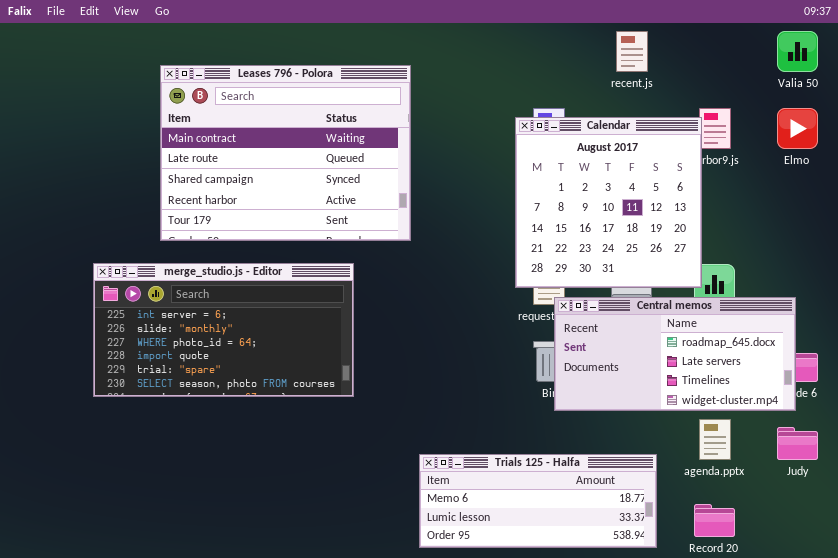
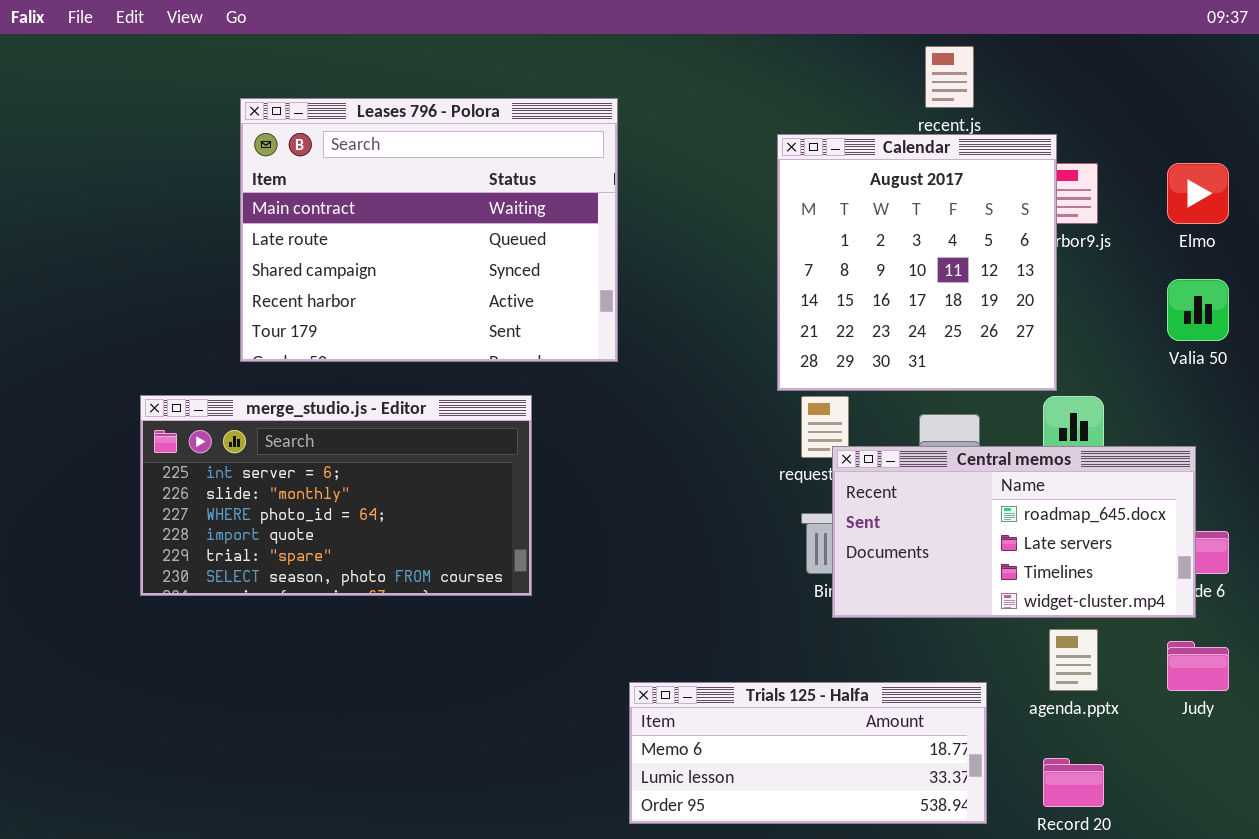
Valia 50: [777,31,818,72] -> [1167,279,1229,341], moved
Calendar: [515,117,702,288] -> [777,134,1057,391], moved

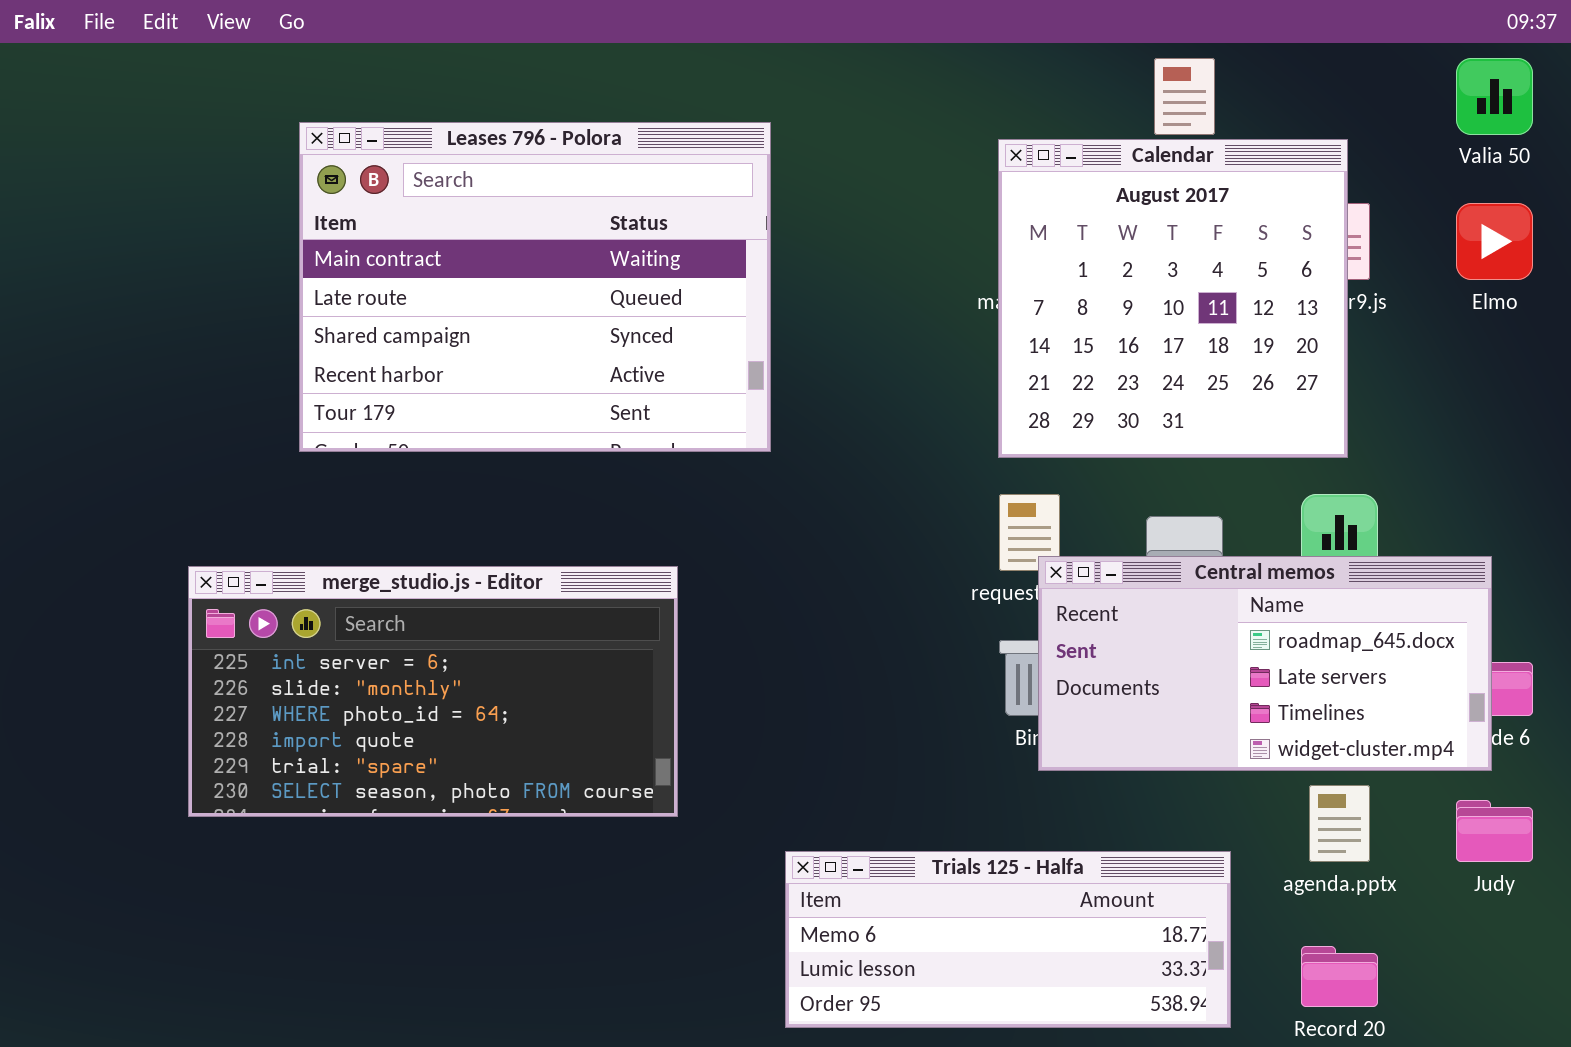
Calendar: [777,134,1057,391] -> [998,139,1348,458], moved
Valia 50: [1167,279,1229,341] -> [1456,58,1533,135], moved
merge_studio.js - Editor: [140,395,532,596] -> [188,566,678,817], moved

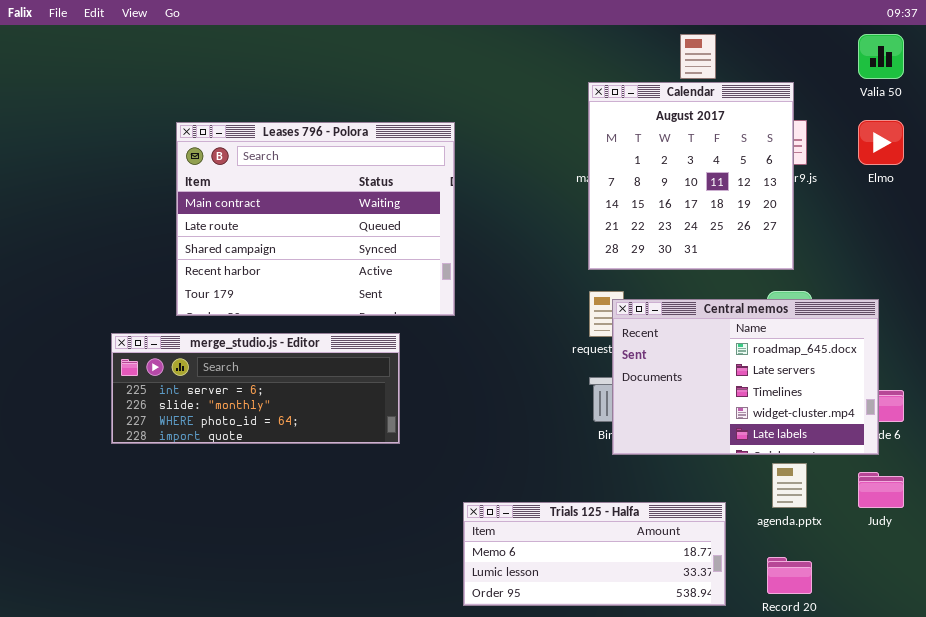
Leases 796 - Polora: [299,122,771,452] -> [176,122,455,316], moved
Central memos: [1038,556,1492,771] -> [612,299,879,455], resized
merge_studio.js - Editor: [188,566,678,817] -> [111,333,400,444], resized

